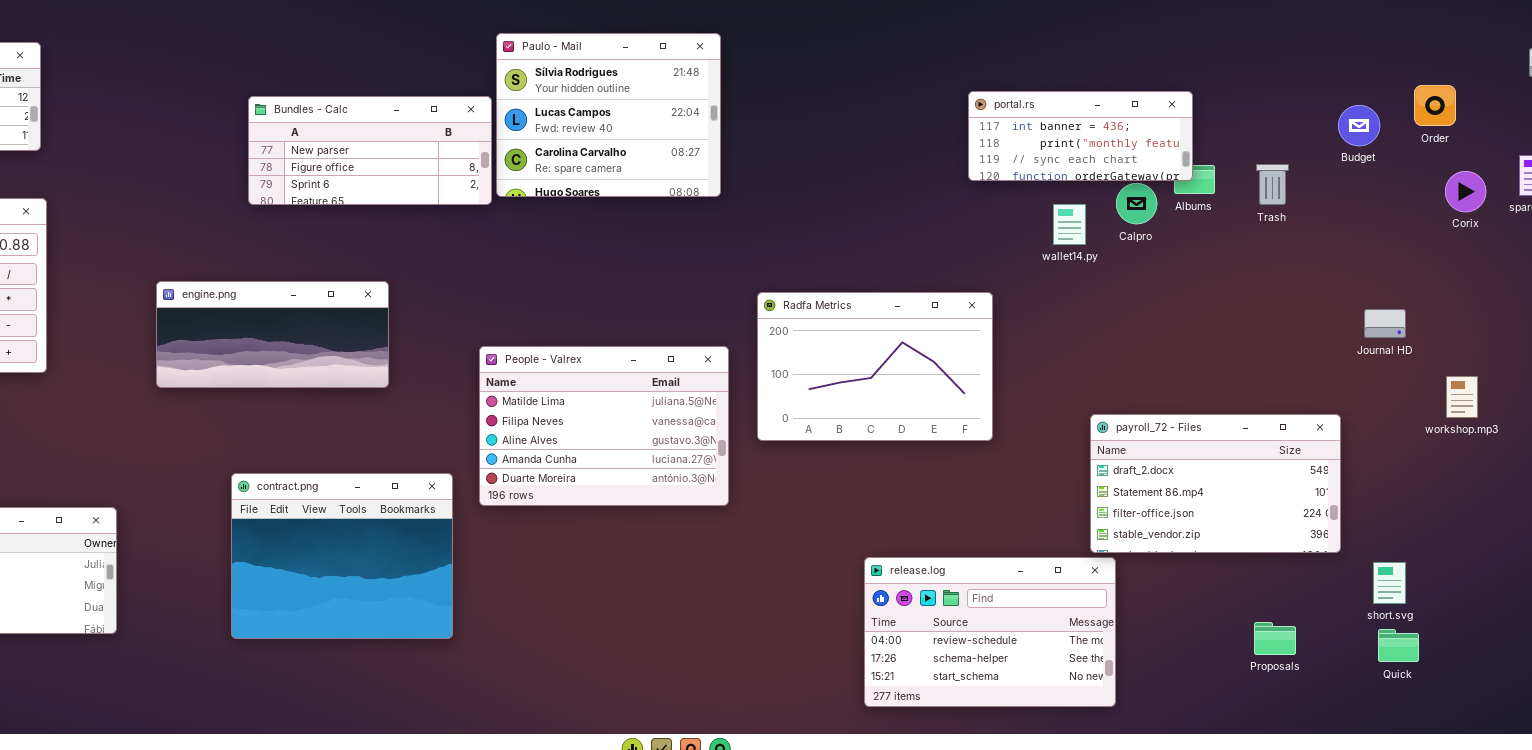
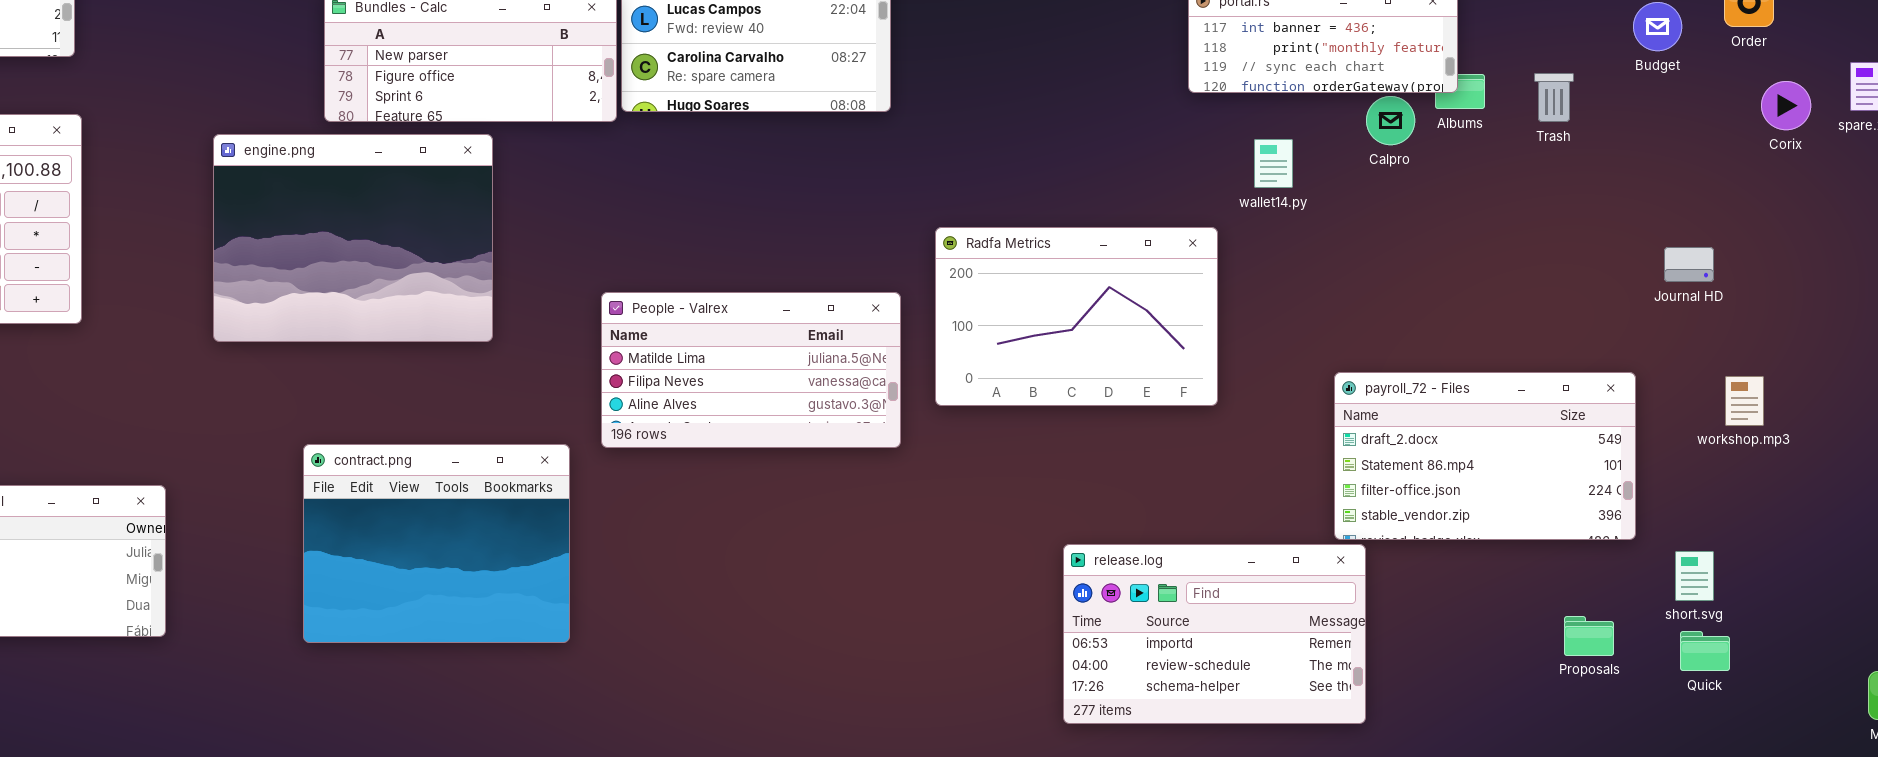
wallet14.py: [1053,204,1086,245] -> [1254,139,1293,188], moved
engine.png: [156,281,389,388] -> [213,134,493,342], resized
People - Valrex: [479,346,729,506] -> [601,292,901,448], resized
workshop.mp3: [1446,376,1478,418] -> [1725,376,1764,426], moved
release.log: [864,557,1116,707] -> [1063,544,1366,724], scrolled up 1 row
Proposals: [1254,622,1296,655] -> [1564,616,1614,656], moved

